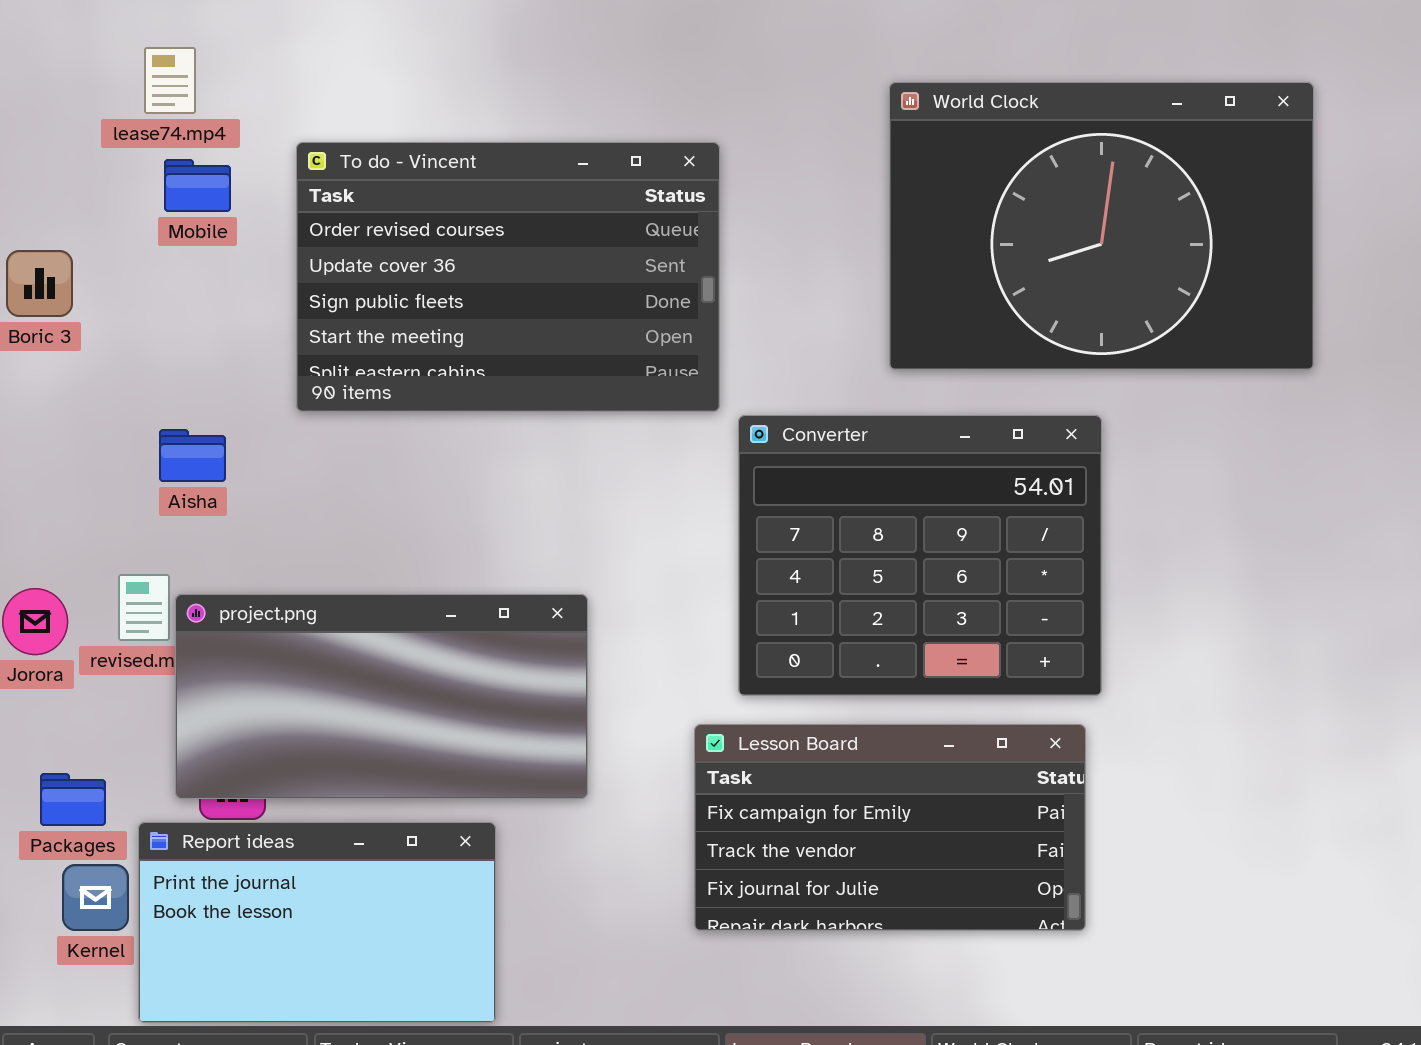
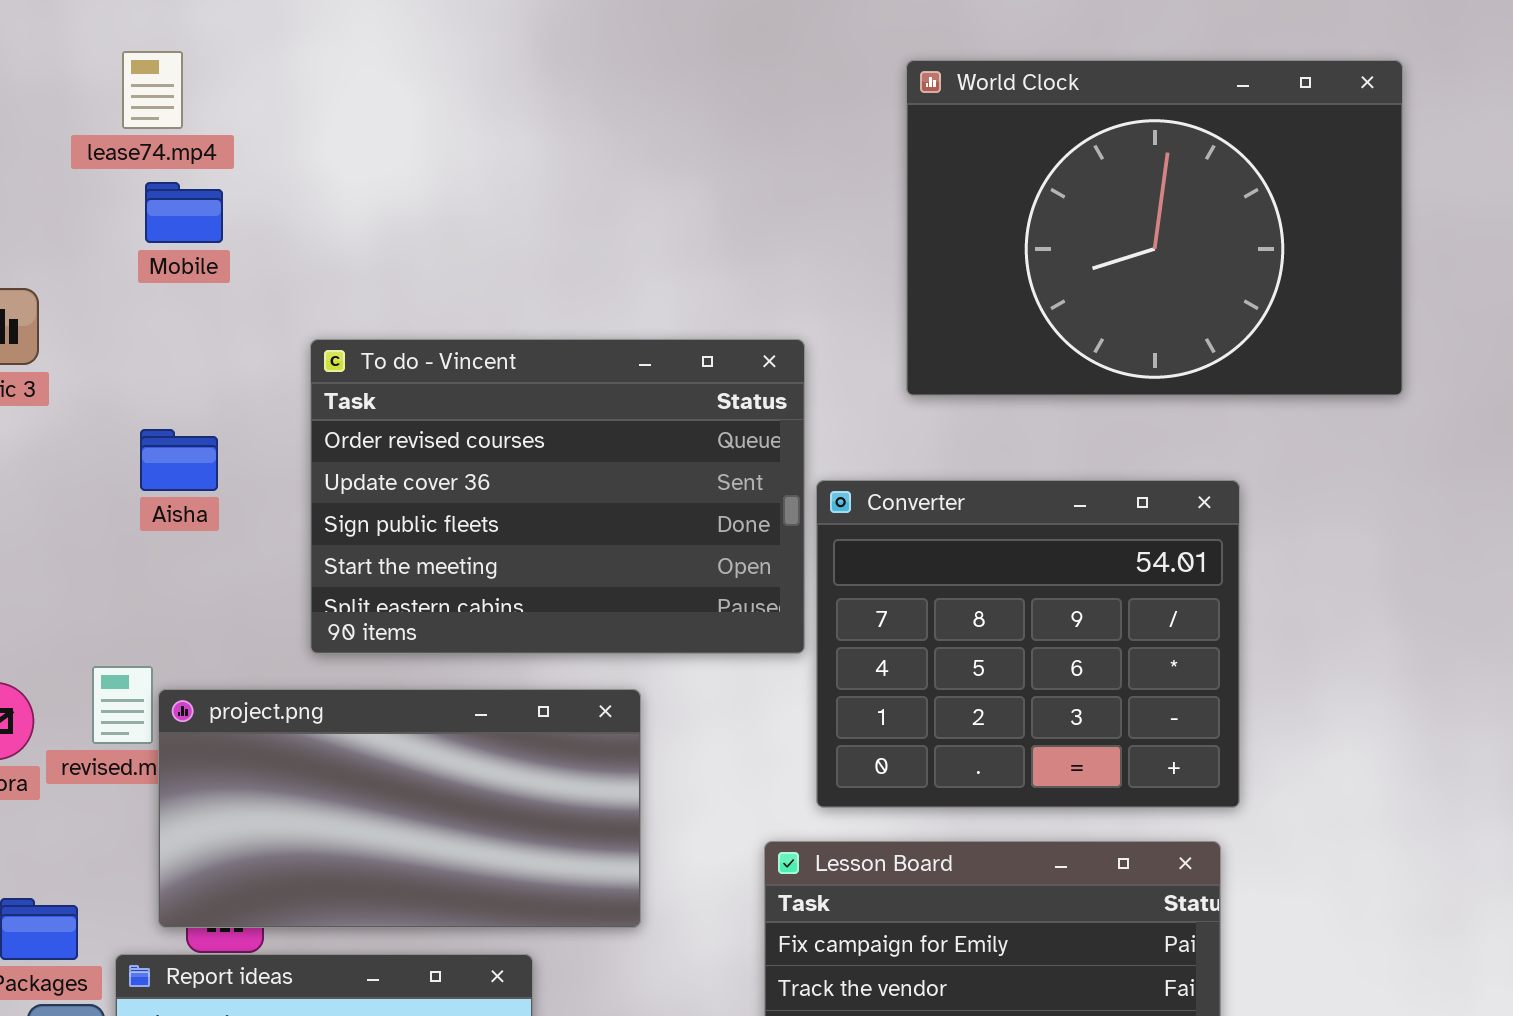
World Clock: [889,82,1314,370] -> [906,60,1403,396], moved
To do - Vincent: [296,142,720,412] -> [310,339,805,654], moved
Aisha: [159,429,226,482] -> [140,429,218,491], moved

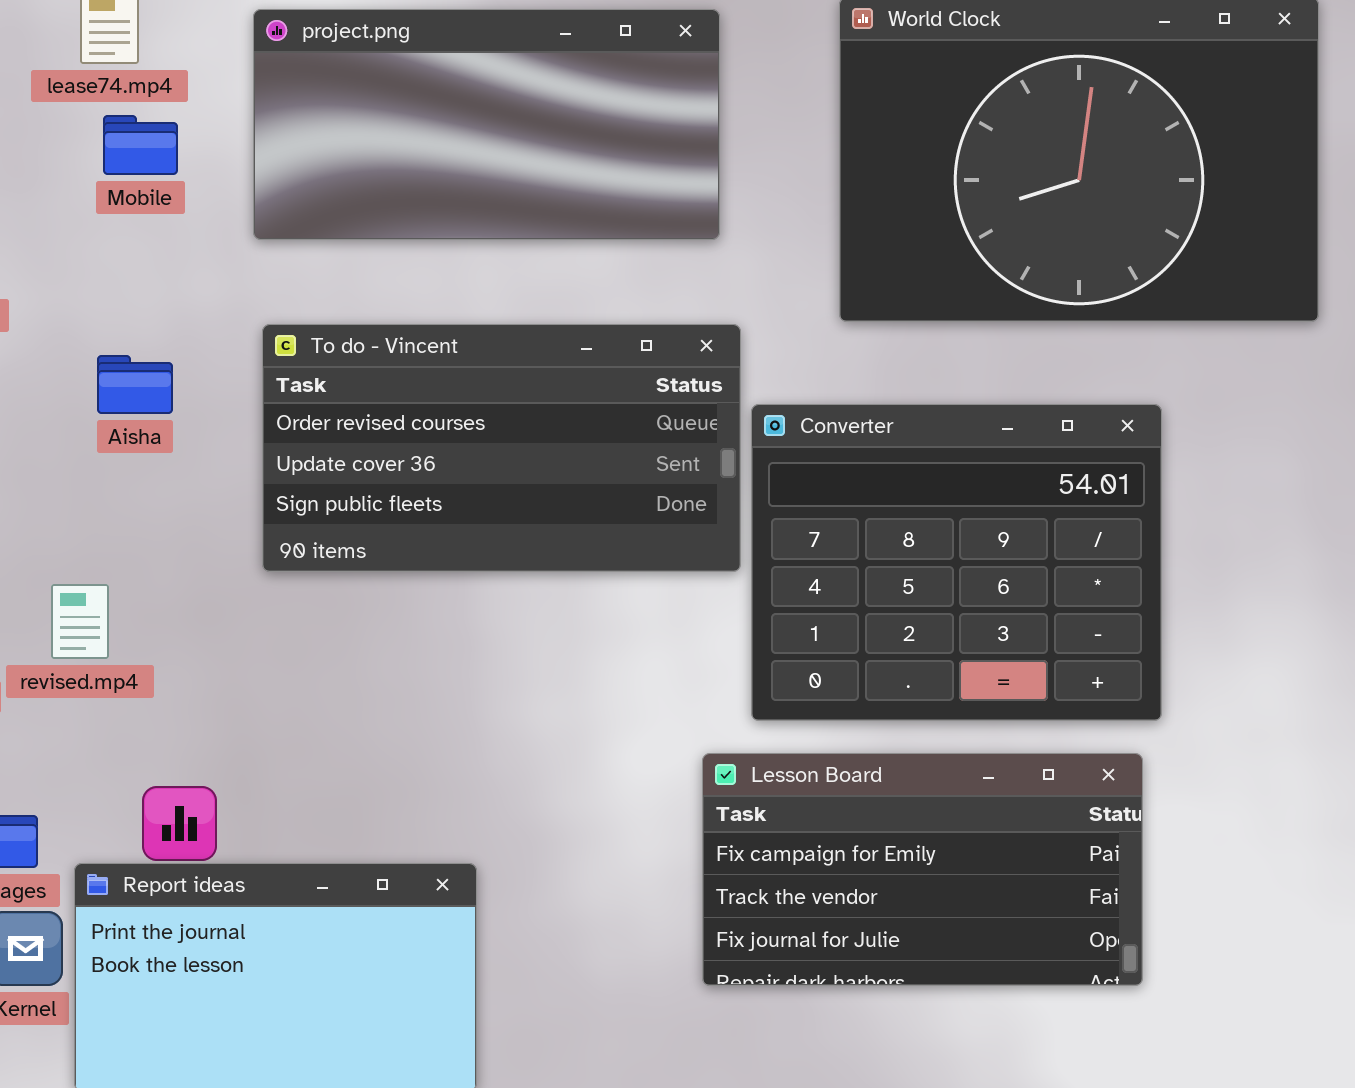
To do - Vincent: [310,339,805,654] -> [262,324,741,572], resized
project.png: [158,689,641,928] -> [253,9,720,240], moved

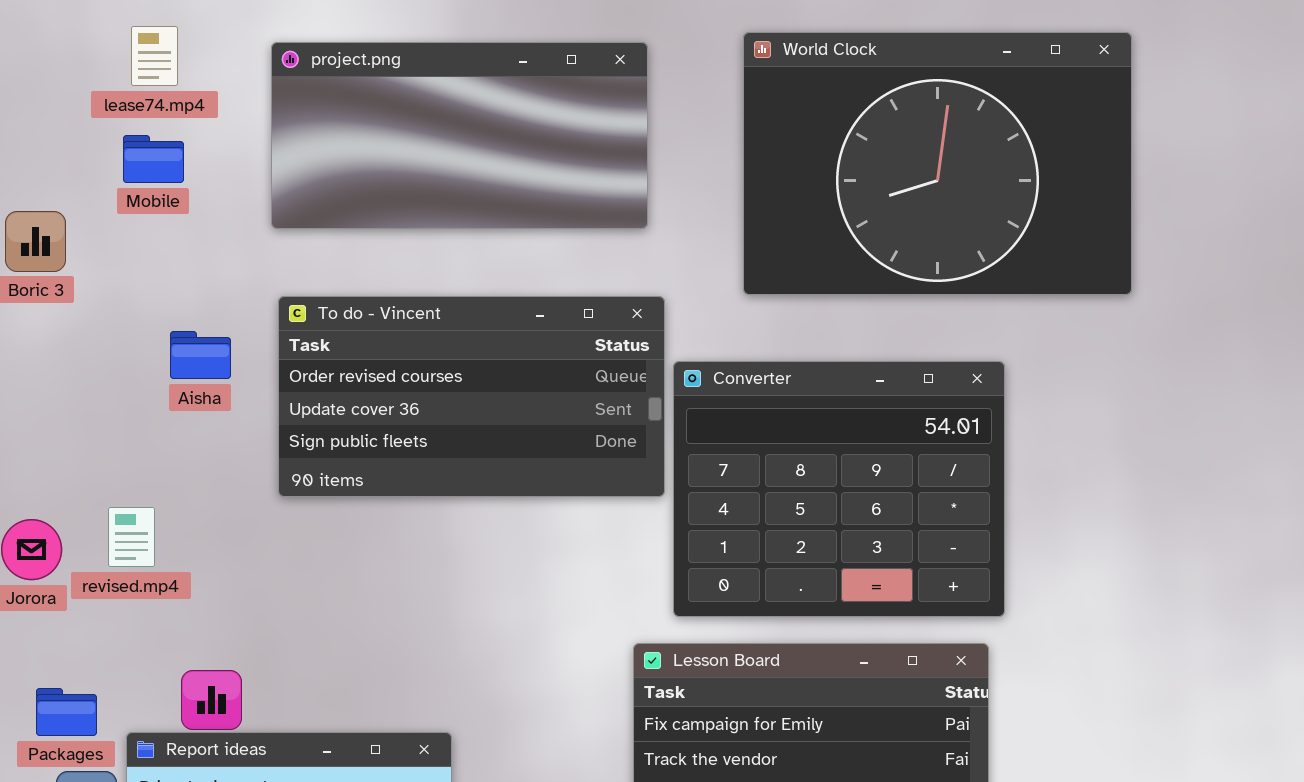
Mobile: [103,115,178,175] -> [123,135,184,183], moved
Aisha: [97,355,173,414] -> [170,331,231,379], moved

